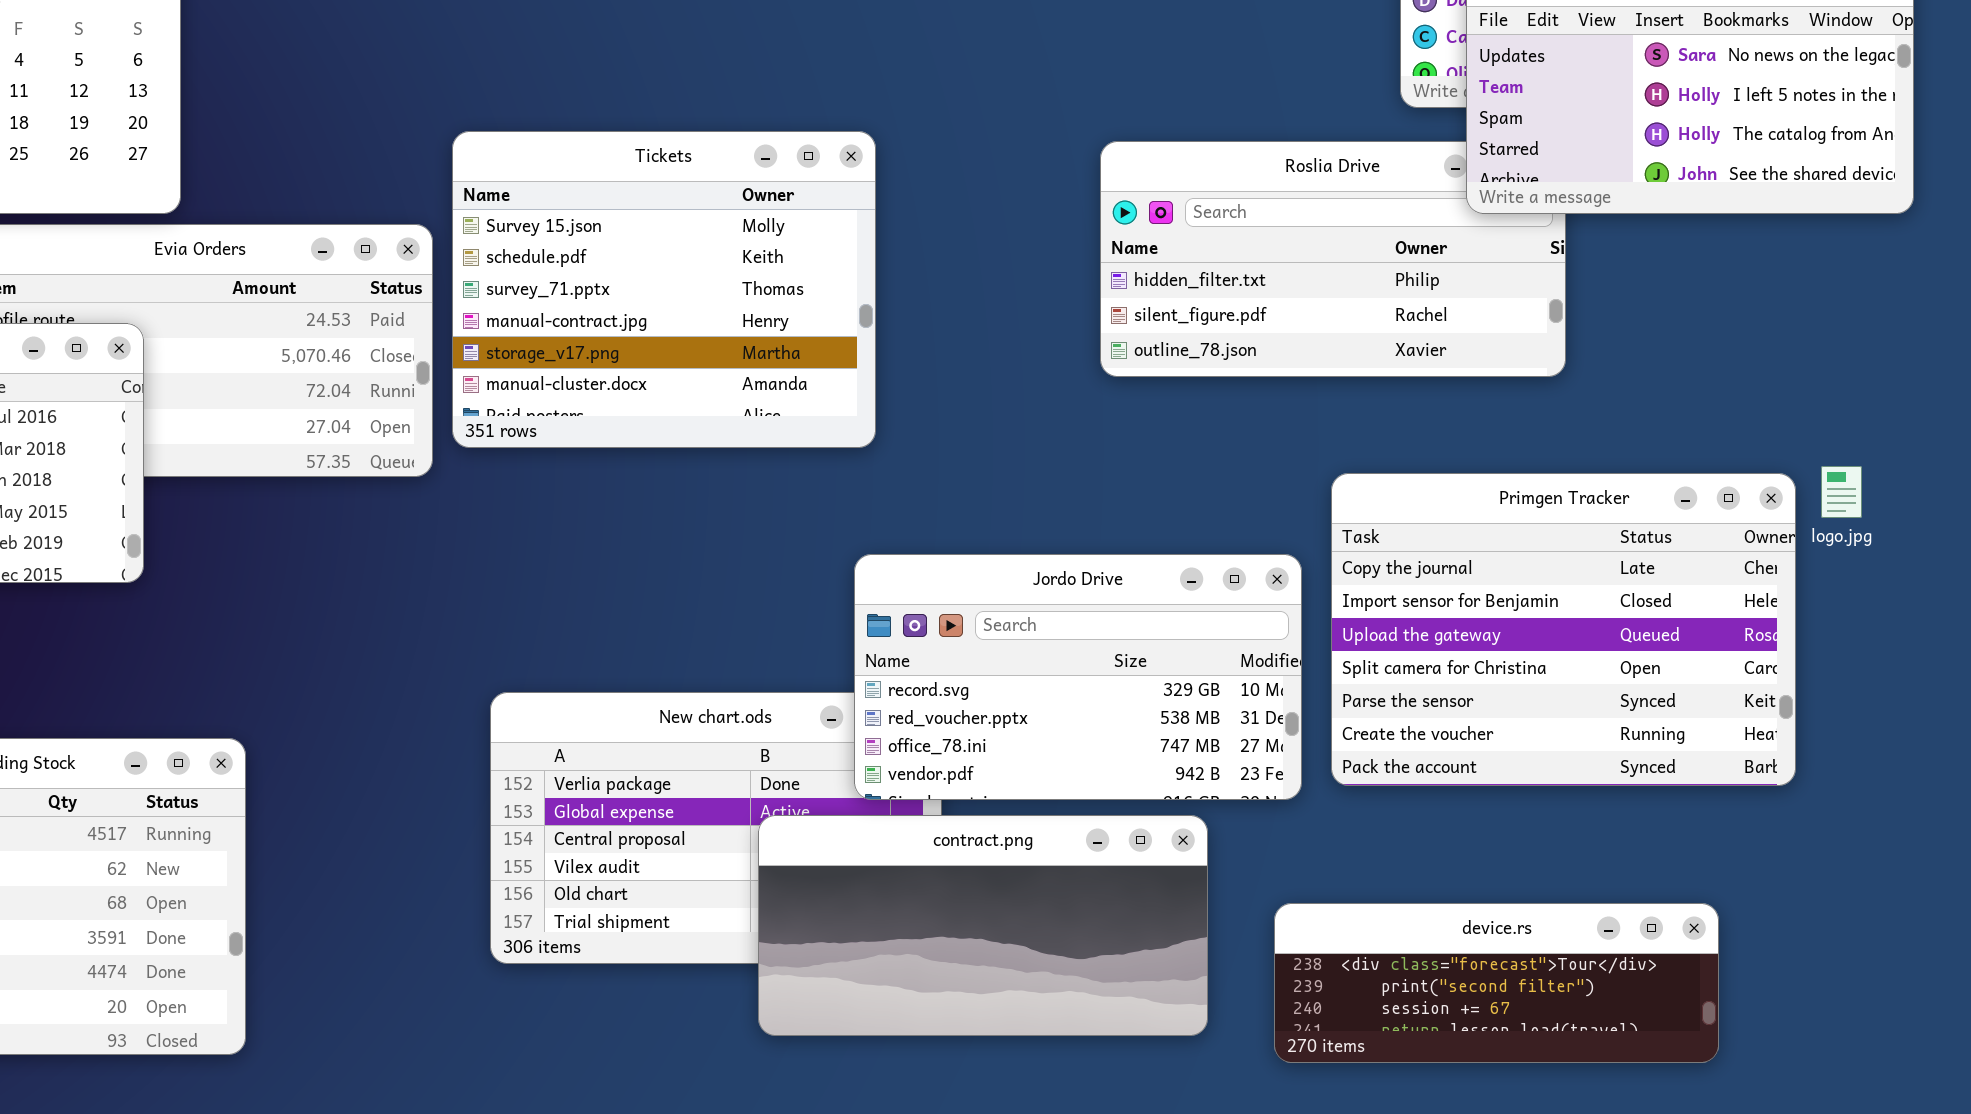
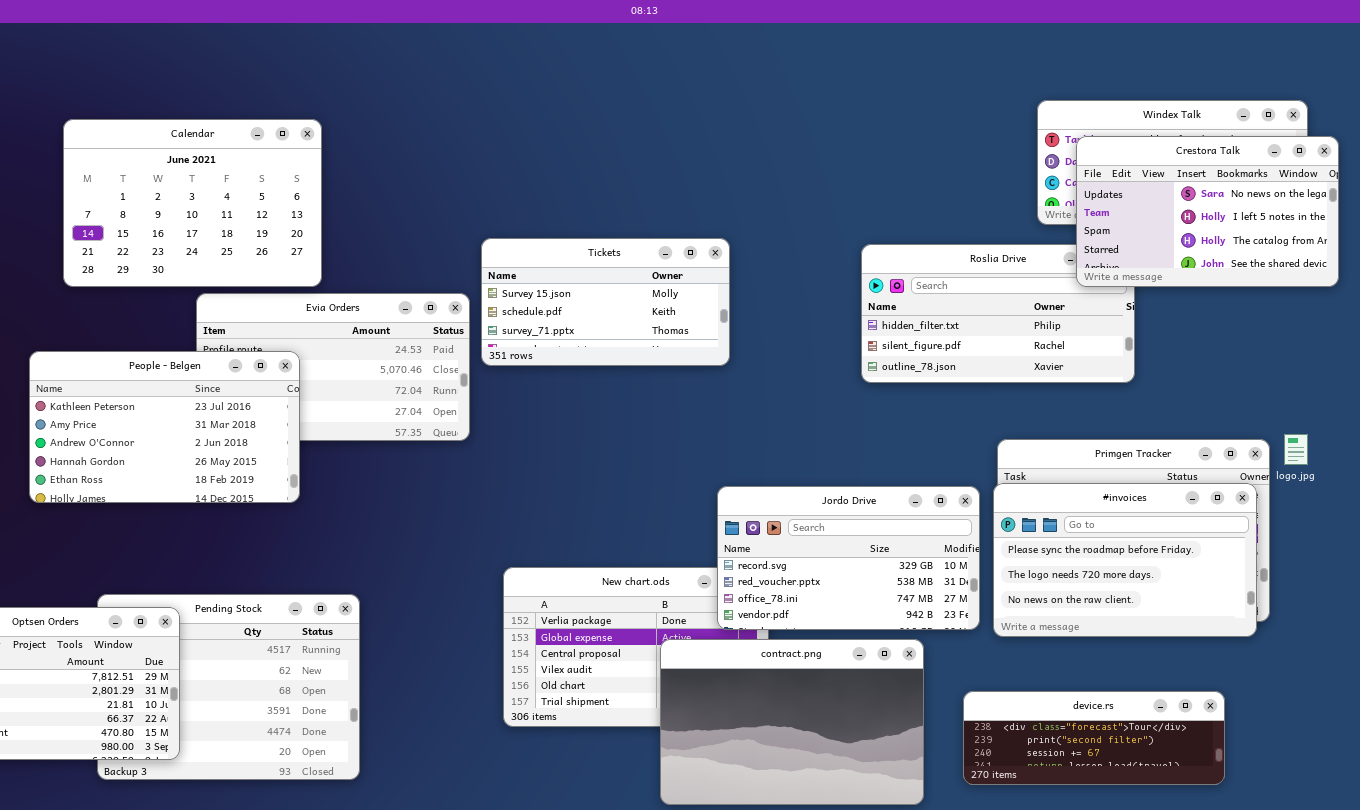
Tickets: [452,131,876,448] -> [481,238,730,366], resized
#invoices: none -> [993,483,1257,637], opened
contract.png: [758,815,1208,1036] -> [660,639,924,805], resized

